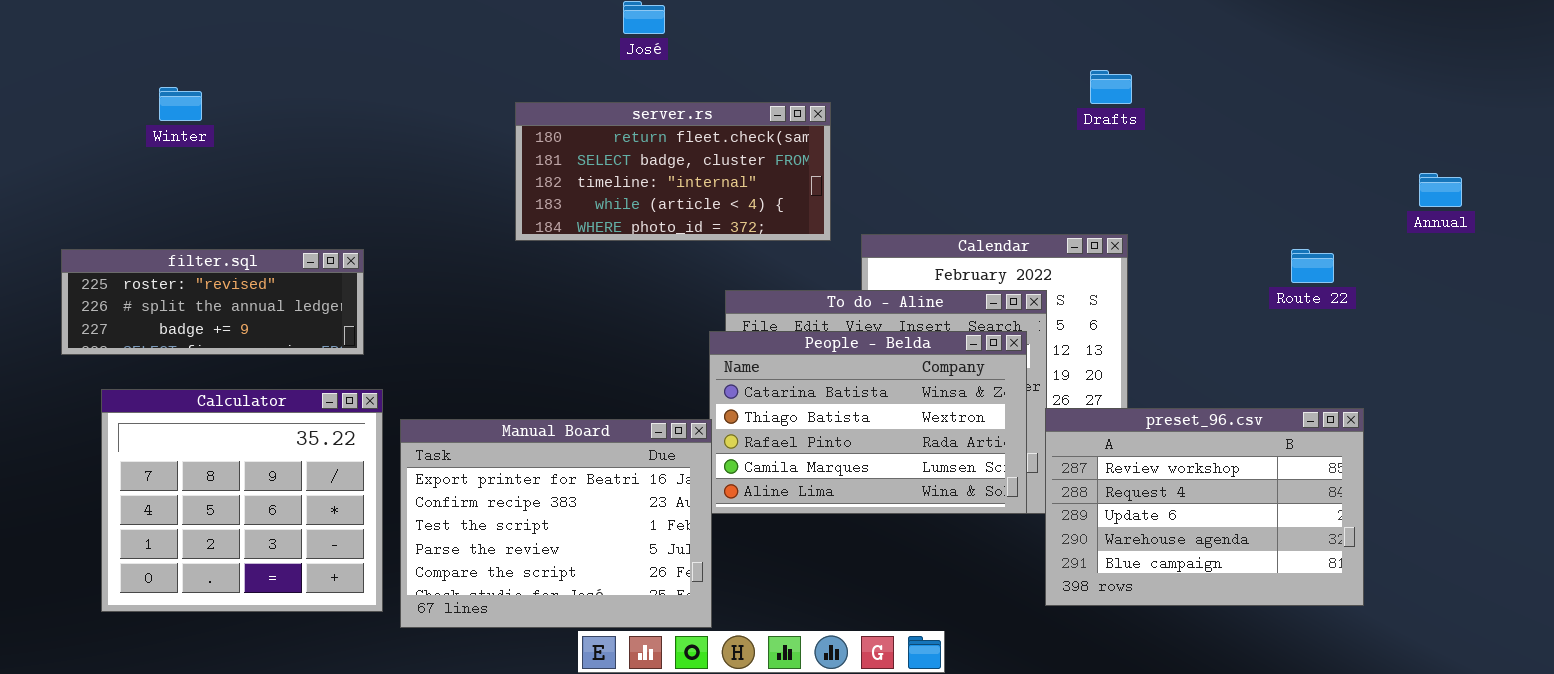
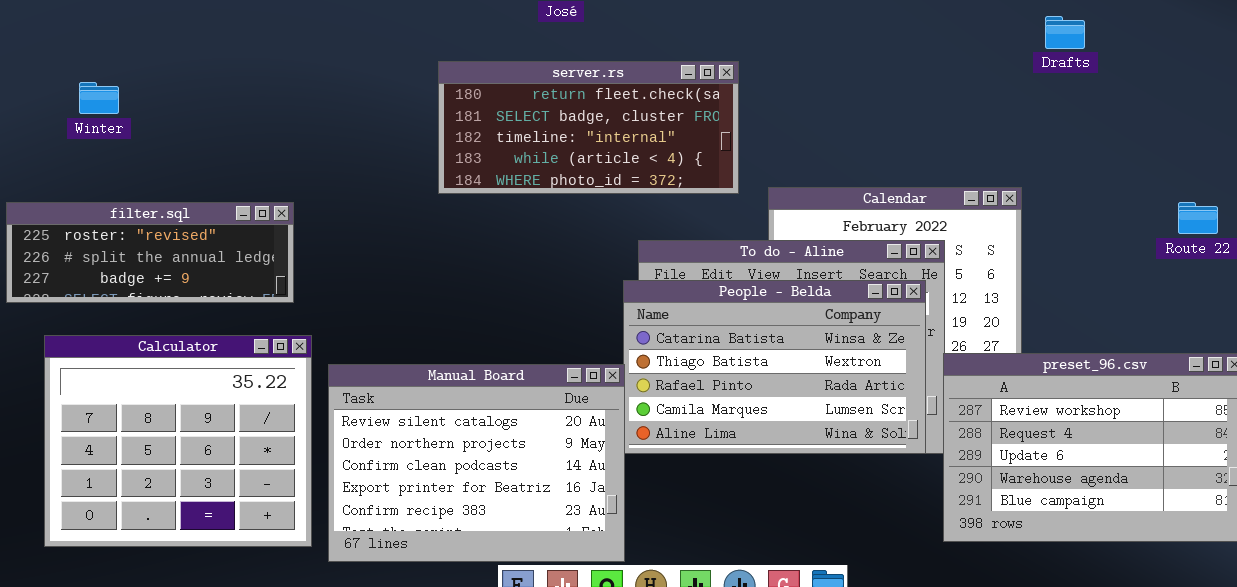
Drafts: [1090,70,1132,104] -> [1045,16,1085,49], moved
Winter: [159,87,202,121] -> [79,82,119,114], moved
Manual Board: [400,419,712,628] -> [328,364,625,562], scrolled up 3 rows

